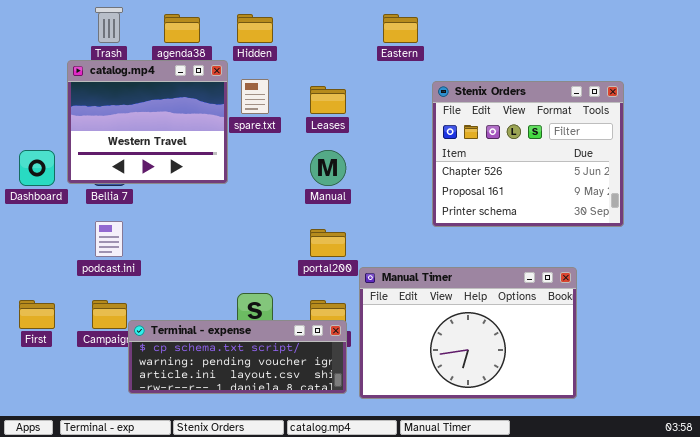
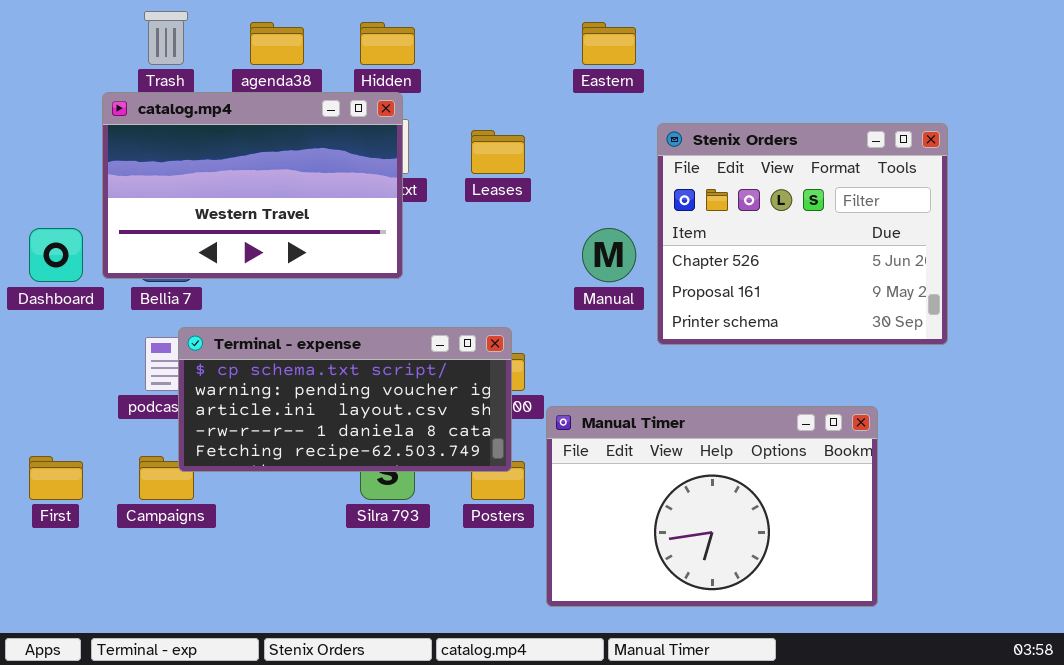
catalog.mp4: [67,60,228,184] -> [102,92,403,279], resized
Manual: [310,150,346,186] -> [582,228,636,282], moved
Terminal - expense: [128,320,347,394] -> [178,327,512,472], moved, resized

